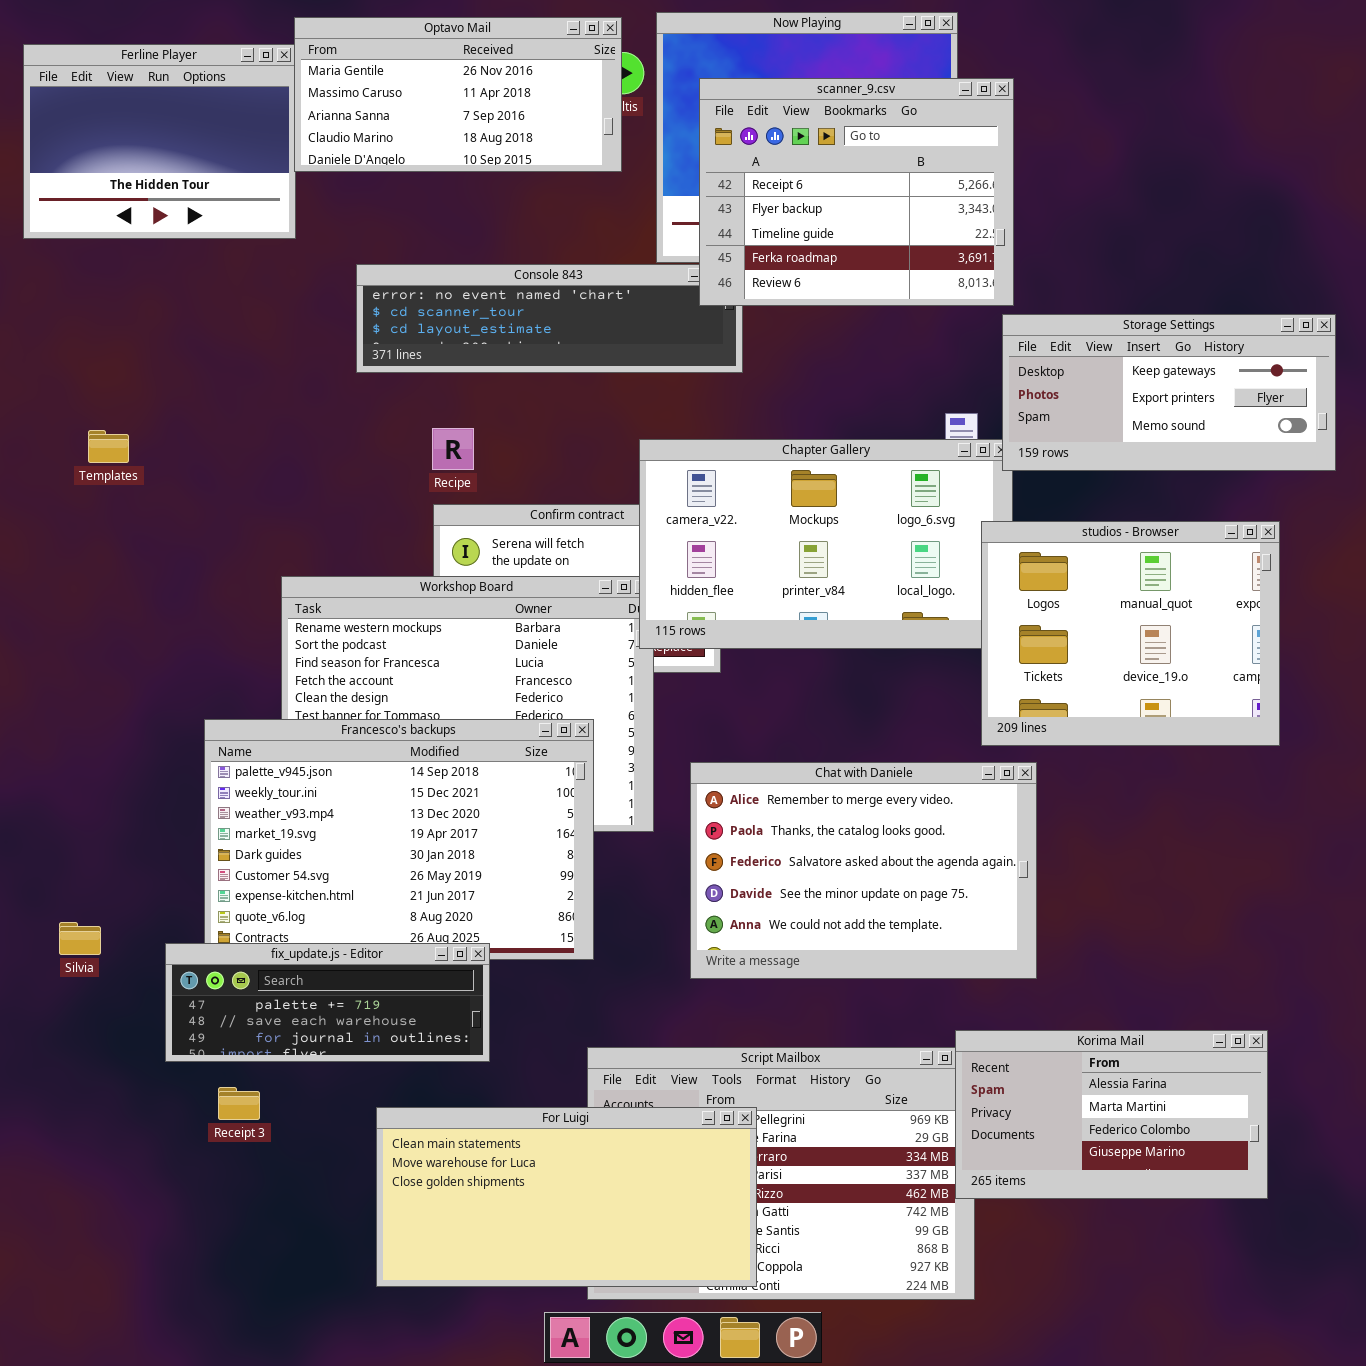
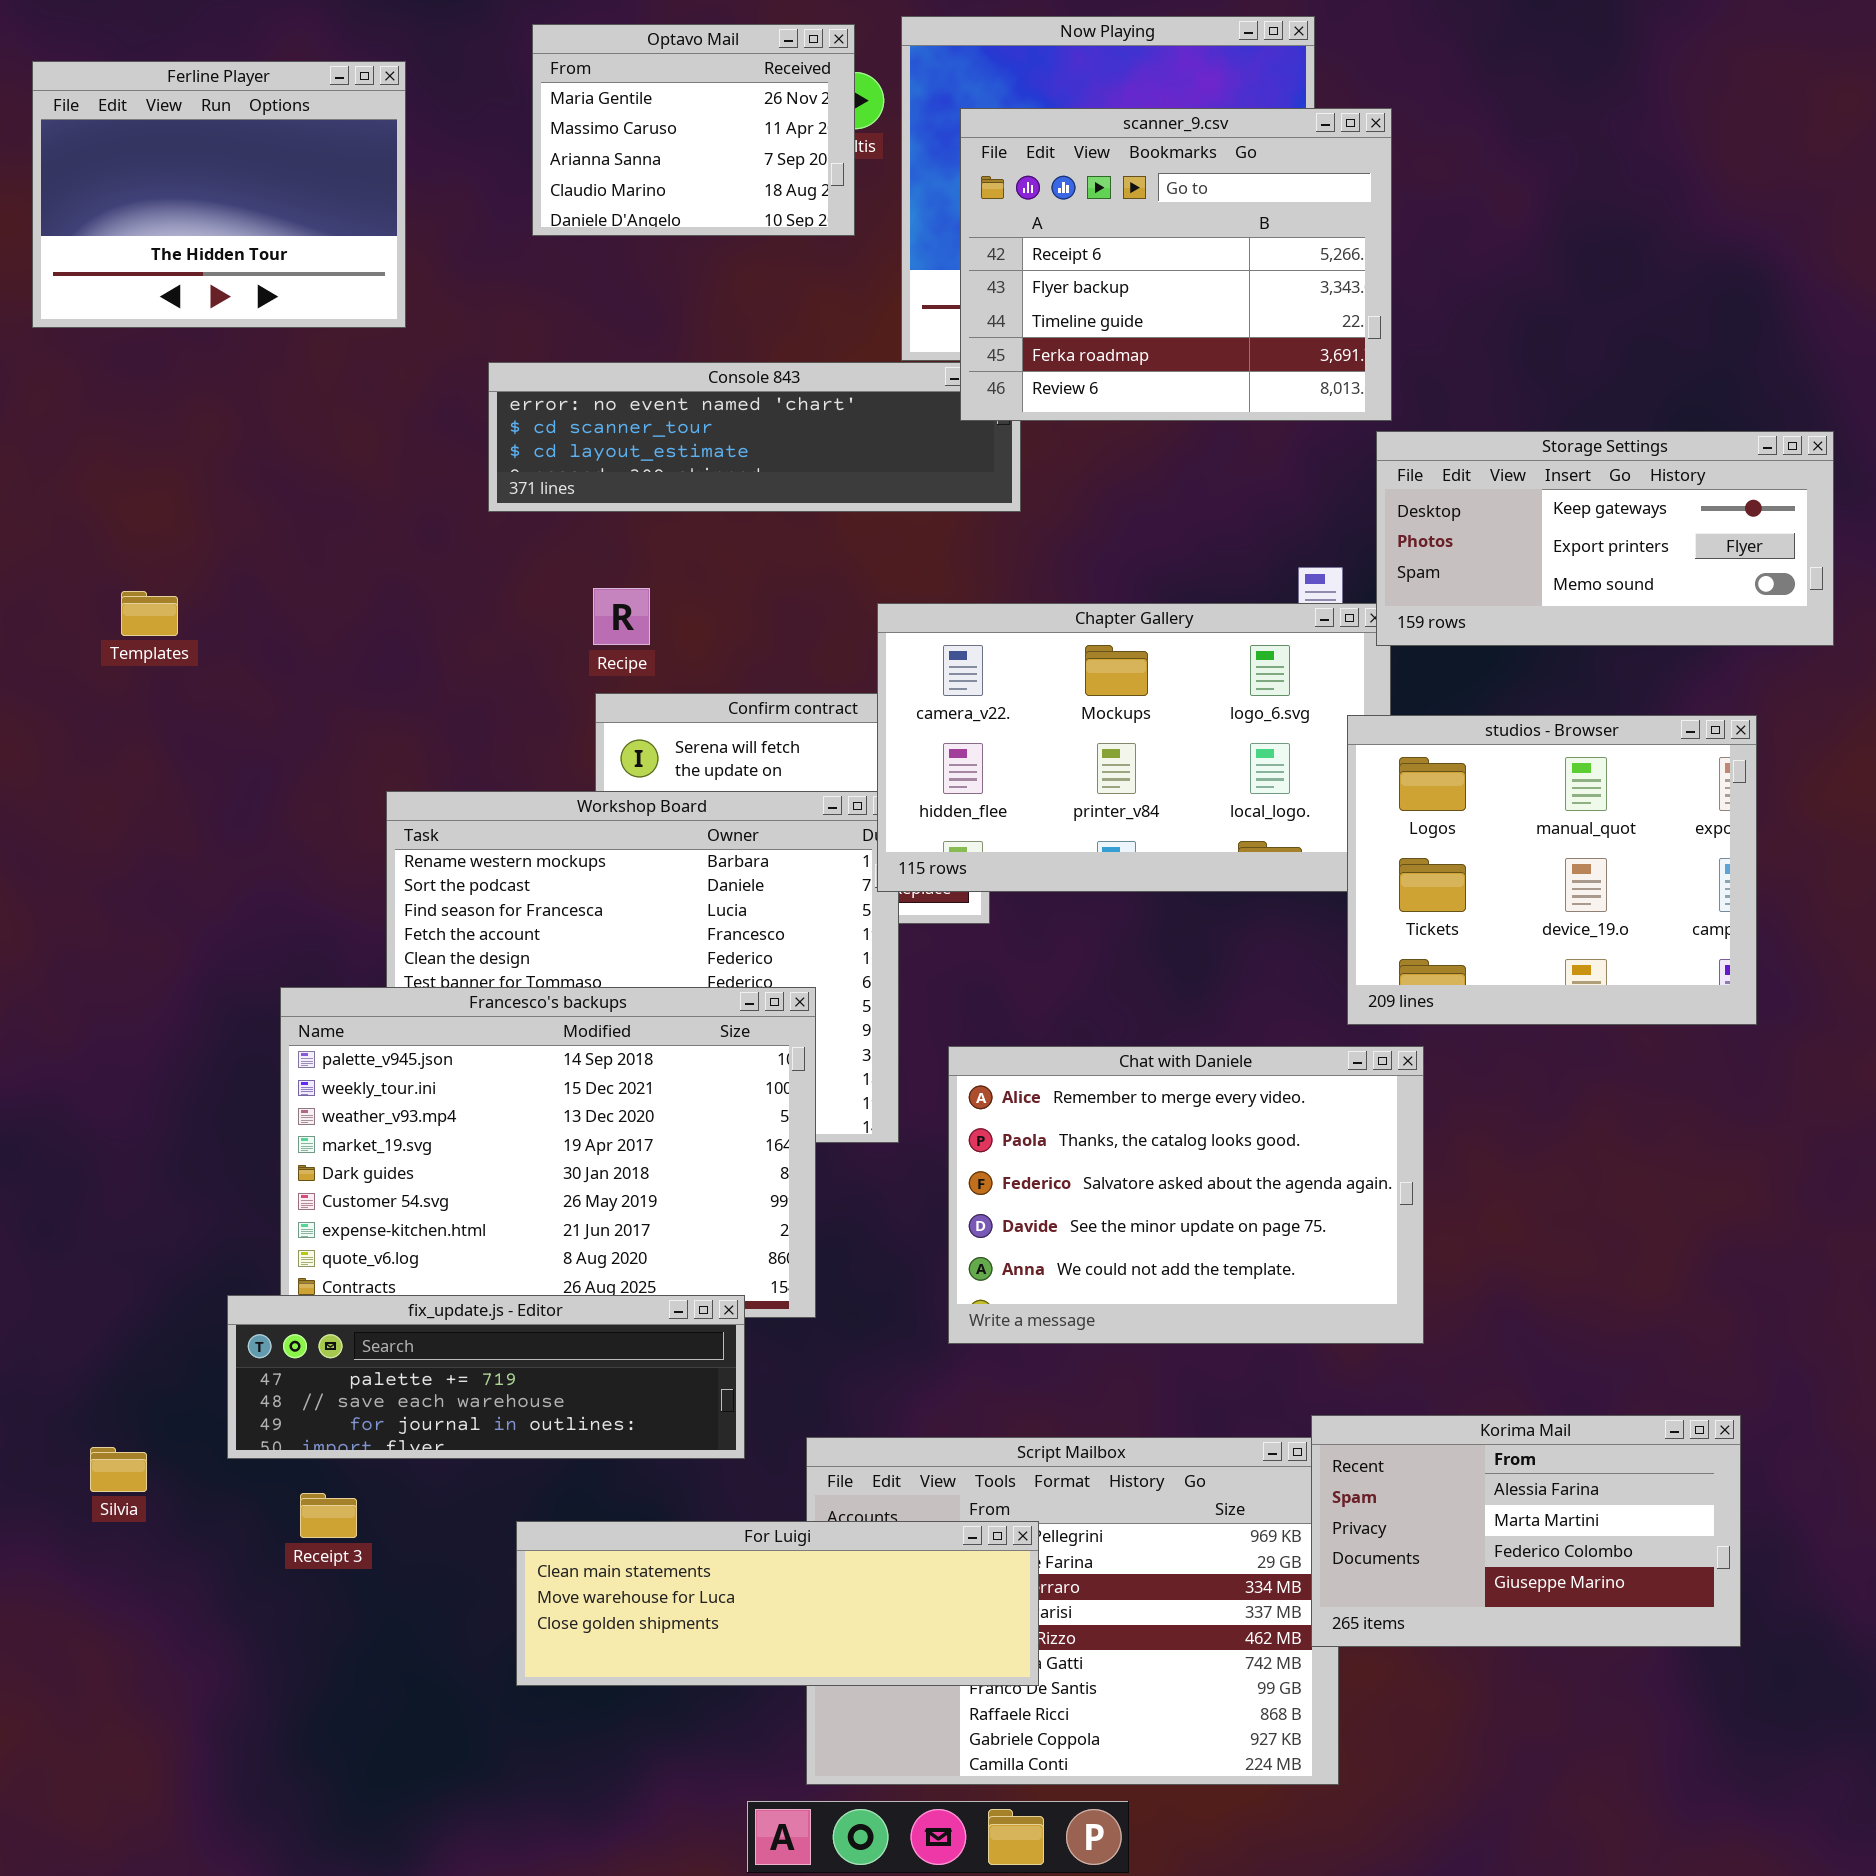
Optavo Mail: [294,17,622,172] -> [532,24,855,236], resized
Silvia: [59,922,101,955] -> [90,1447,147,1492], moved
fix_update.js - Editor: [165,943,490,1062] -> [227,1295,745,1459], resized
For Luigi: [376,1107,757,1287] -> [516,1521,1039,1686], resized

